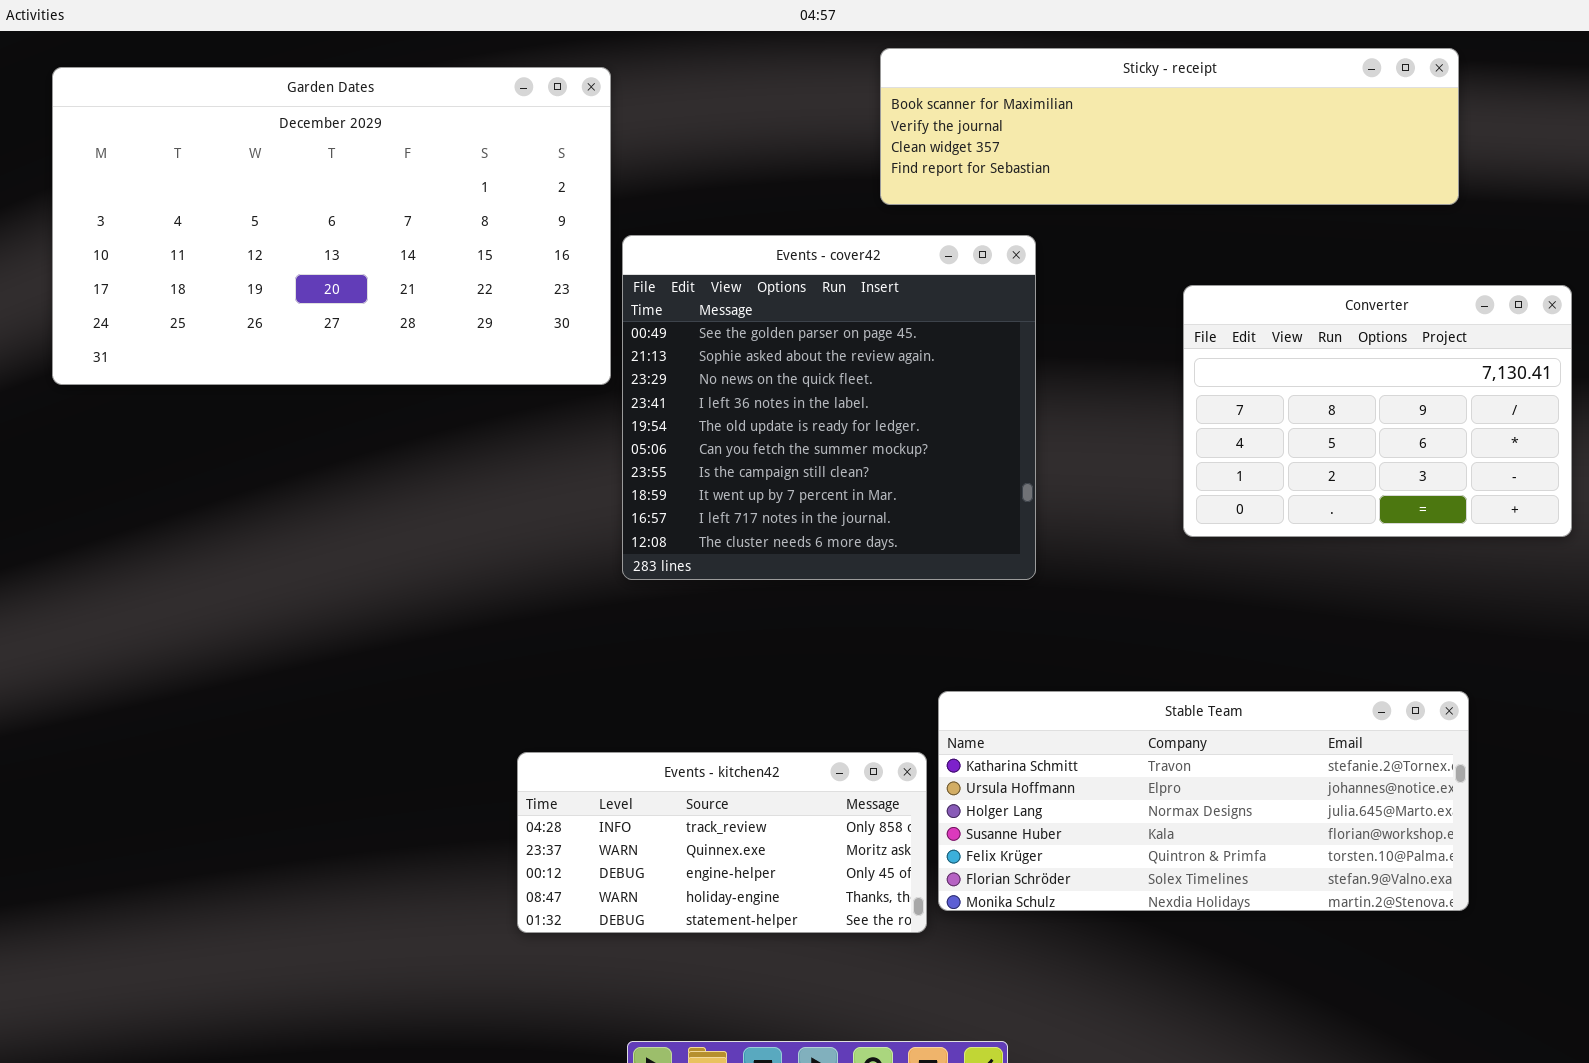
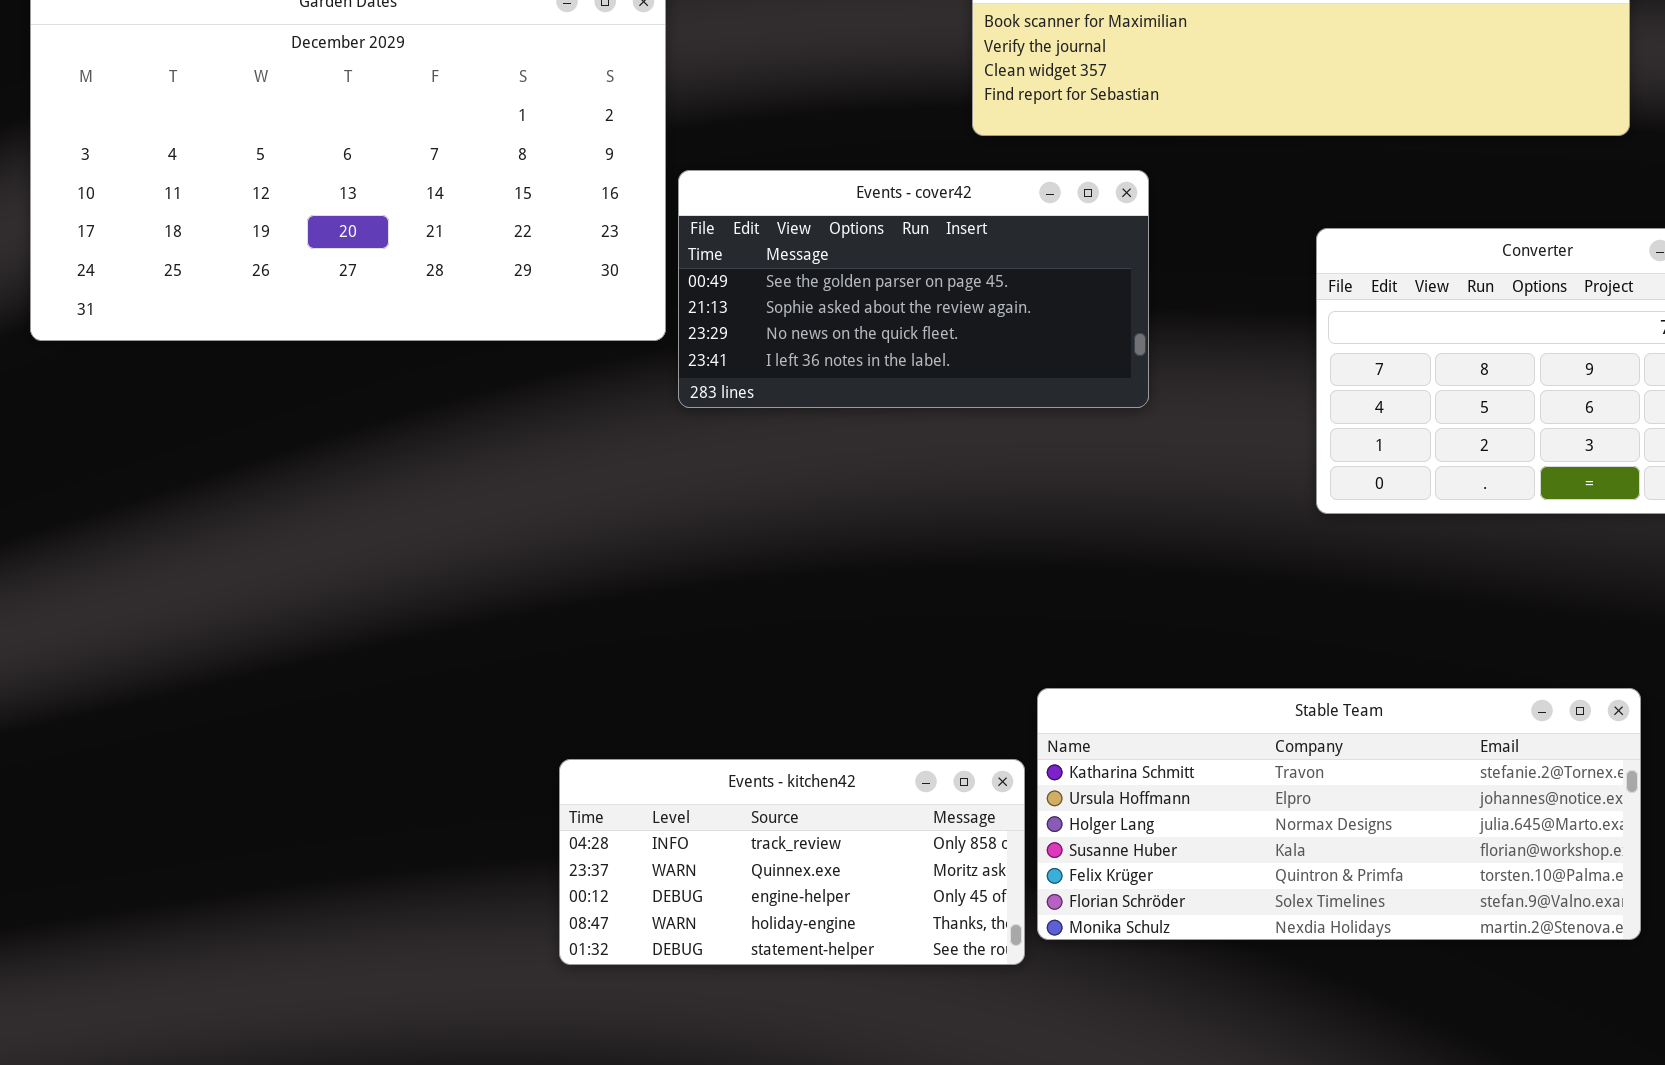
Events - cover42: [622,235,1036,580] -> [678,170,1149,408], resized

